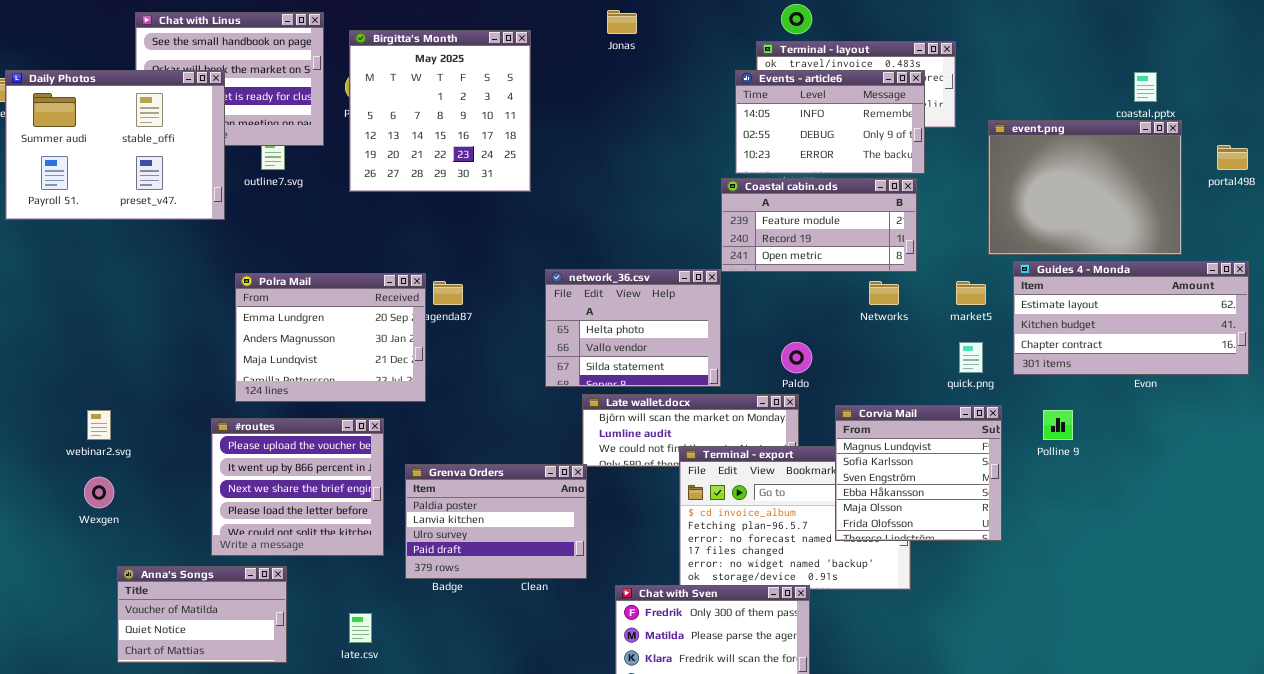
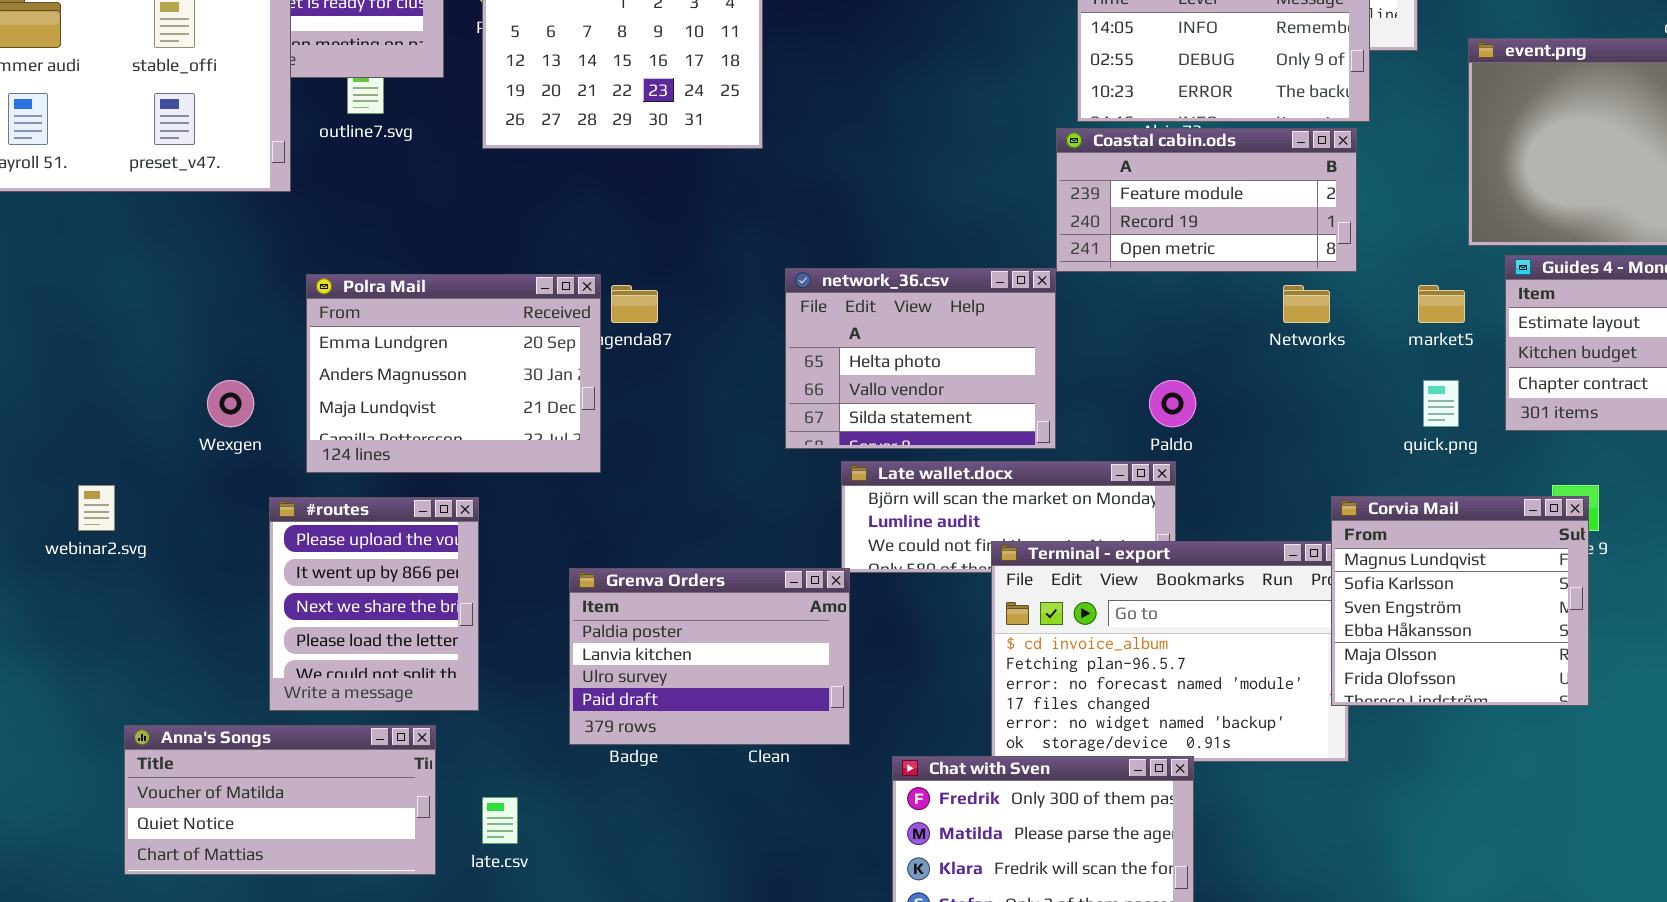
Corvia Mail: [835,405,1002,541] -> [1331,496,1589,706], moved
#routes: [211,418,384,556] -> [269,497,479,711], resized
Wexgen: [84,477,114,508] -> [207,380,254,427], moved
Anna's Songs: [117,566,287,663] -> [124,725,436,875], resized

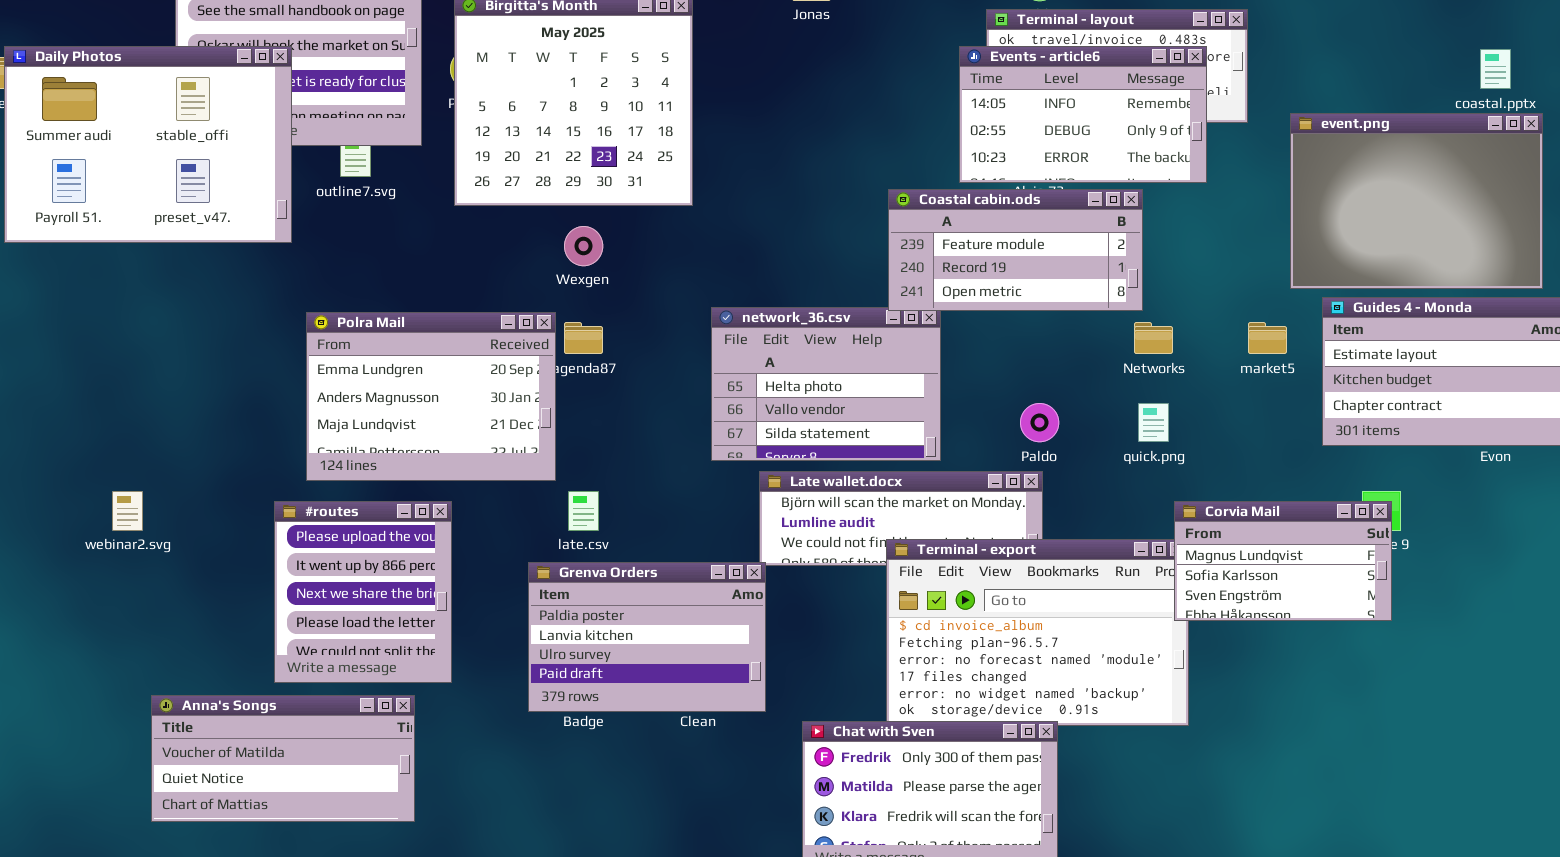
Coastal cabin.ods: [1056,128,1357,272] -> [888,189,1143,311], moved
Wexgen: [207,380,254,427] -> [564,226,603,266], moved
quick.png: [1423,380,1459,427] -> [1138,403,1169,442], moved
Corvia Mail: [1331,496,1589,706] -> [1174,501,1392,621], resized
late.csv: [482,797,518,844] -> [568,491,599,531], moved

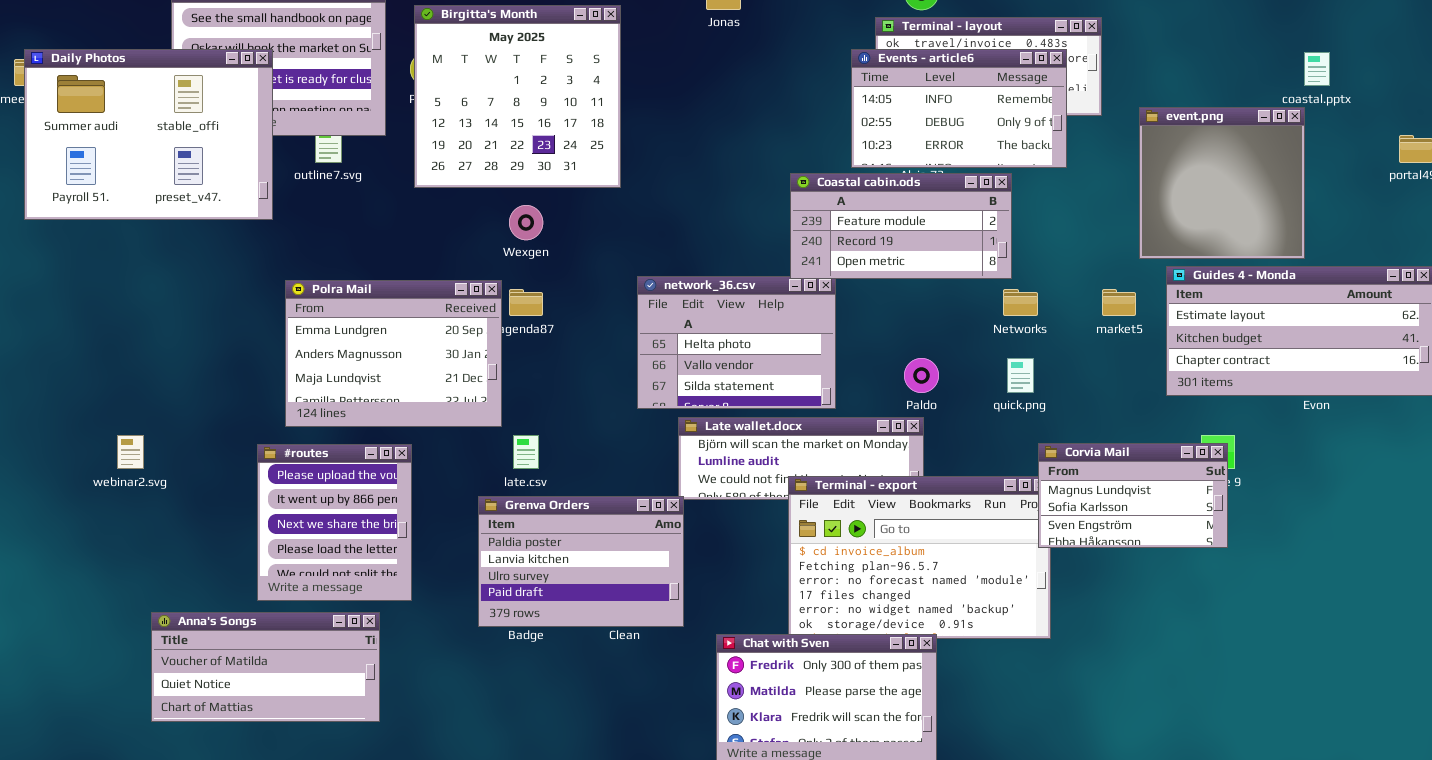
event.png: [1290,113,1543,289] -> [1139,107,1305,259], resized

